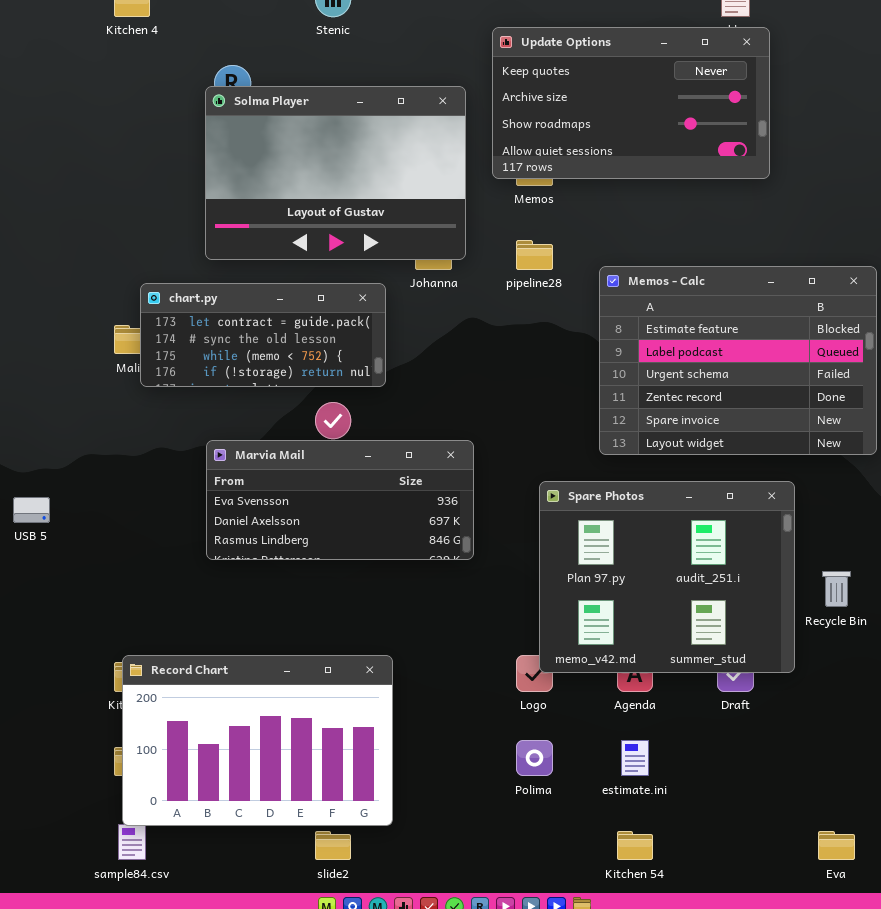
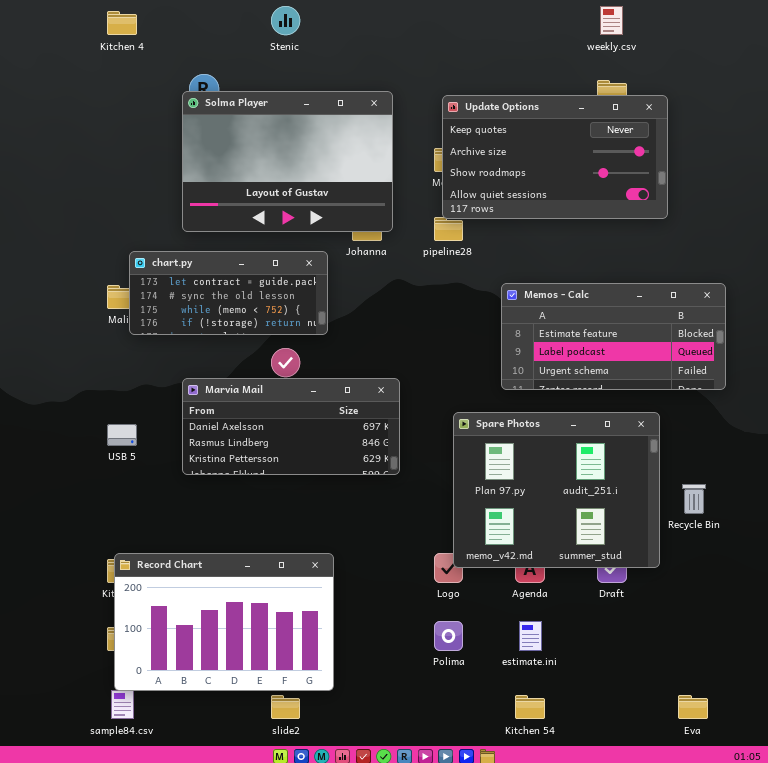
Update Options: [492,27,770,179] -> [442,95,668,219], moved
Memos - Calc: [599,266,877,455] -> [501,283,726,390], resized
Marvia Mail: [206,440,474,560] -> [182,378,400,475], scrolled down 1 row
USB 5: [13,497,50,523] -> [107,424,137,446], moved

